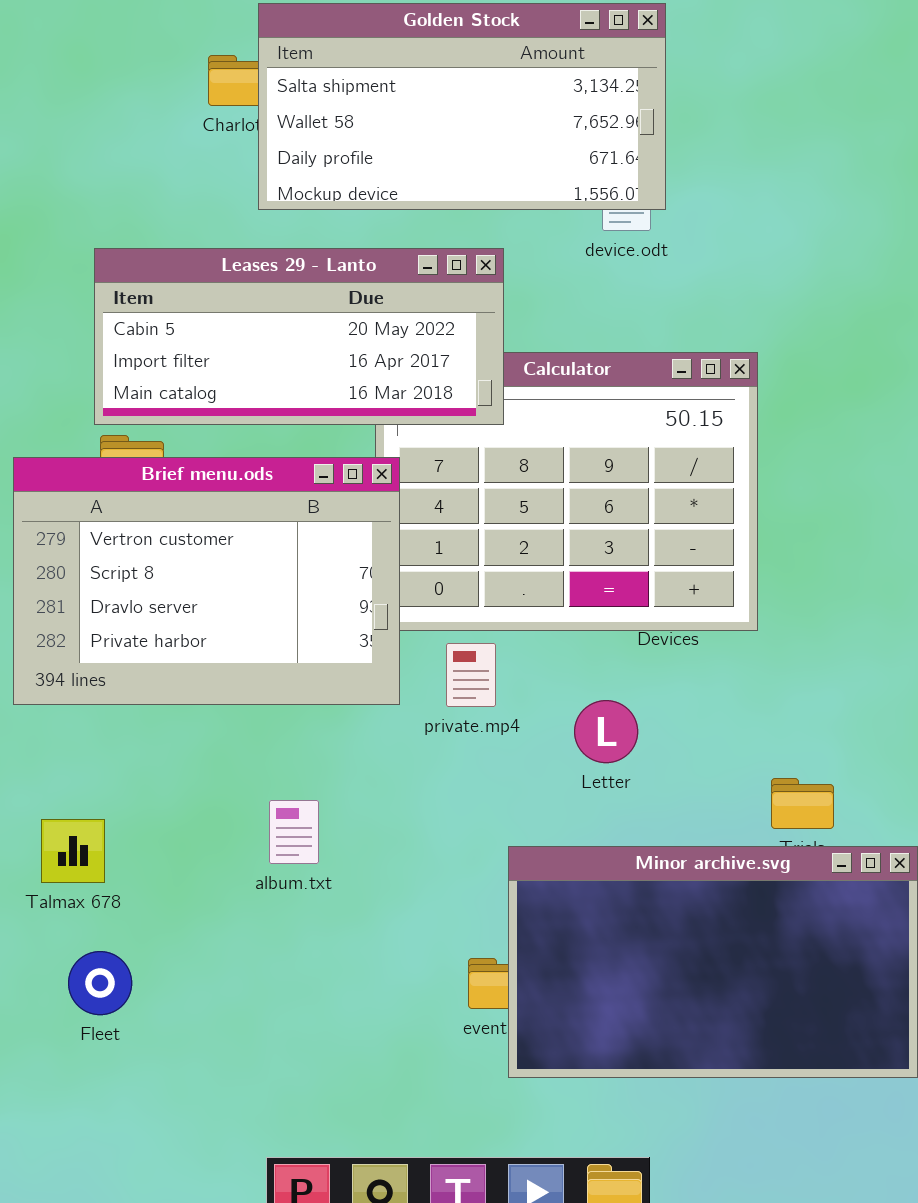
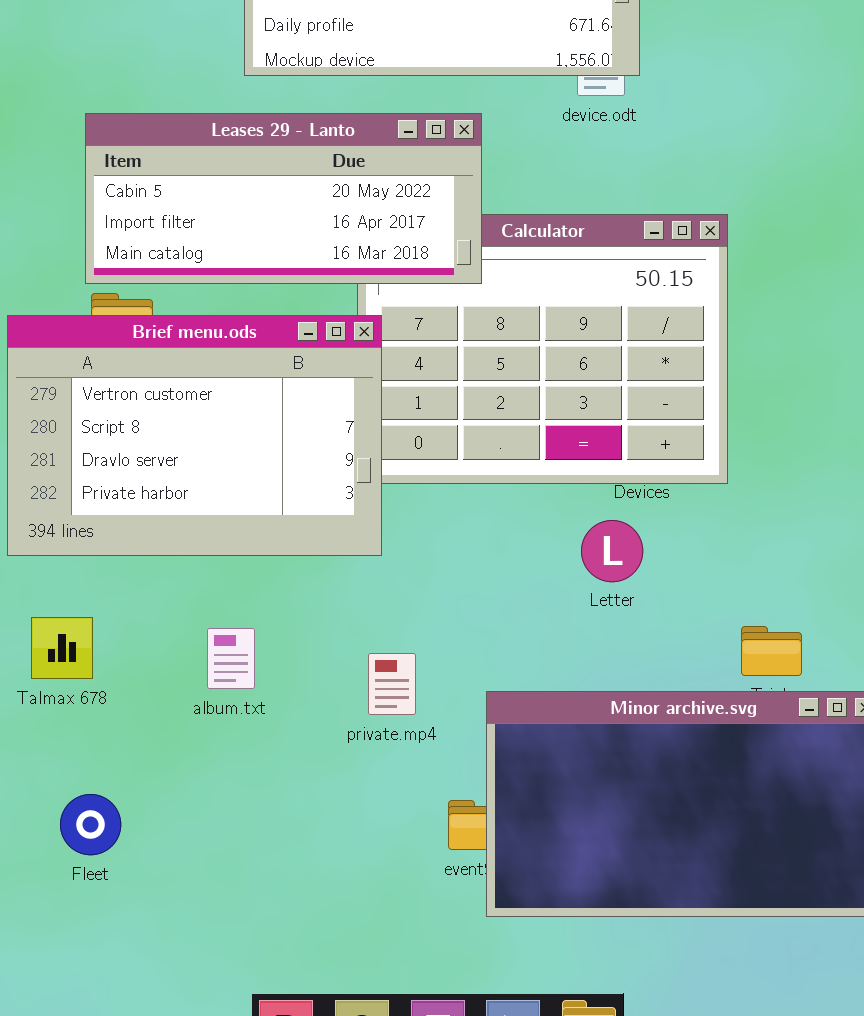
private.mp4: [446,643,496,707] -> [368,653,416,715], moved
Letter: [574,700,638,763] -> [581,520,643,582], moved
album.txt: [269,800,319,864] -> [207,628,255,689], moved
Talmax 678: [41,819,105,883] -> [31,617,93,679], moved

